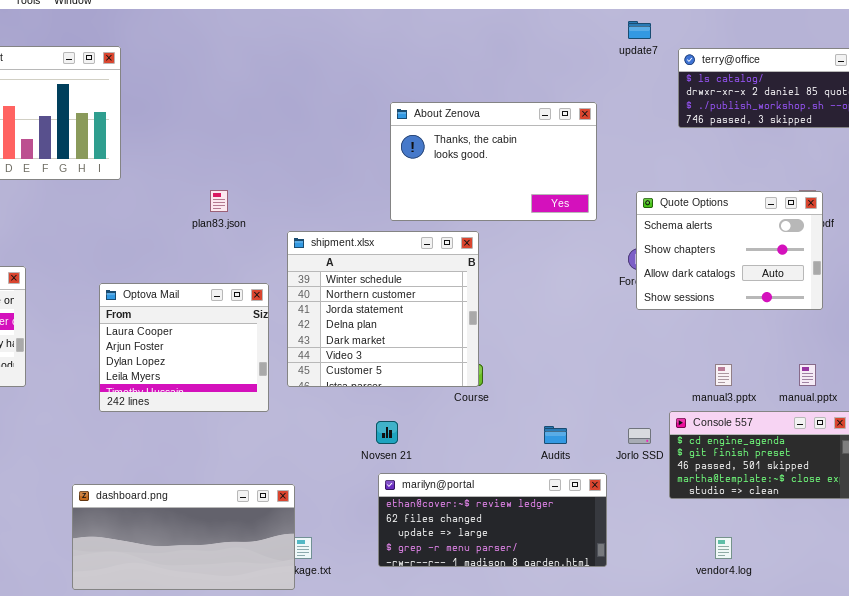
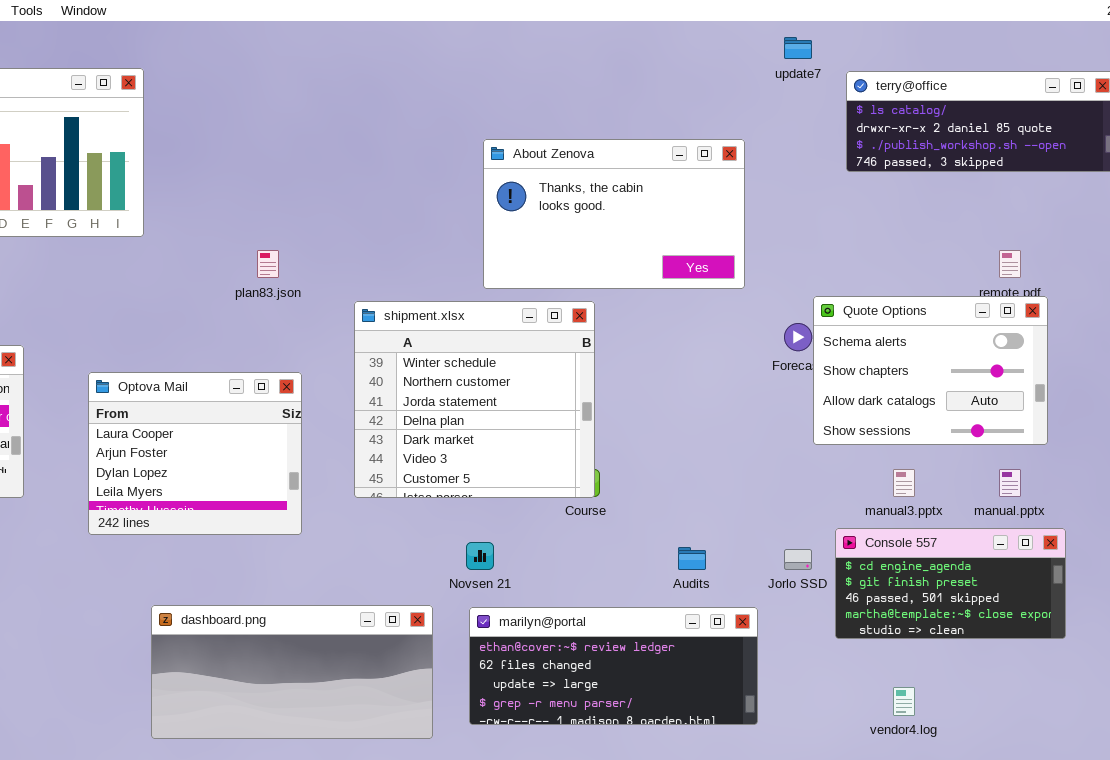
Quote Options: [636,191,823,310] -> [813,296,1048,445], moved
Optova Mail: [99,283,269,412] -> [88,372,302,535], moved
dashboard.png: [72,484,295,590] -> [151,605,433,739], moved

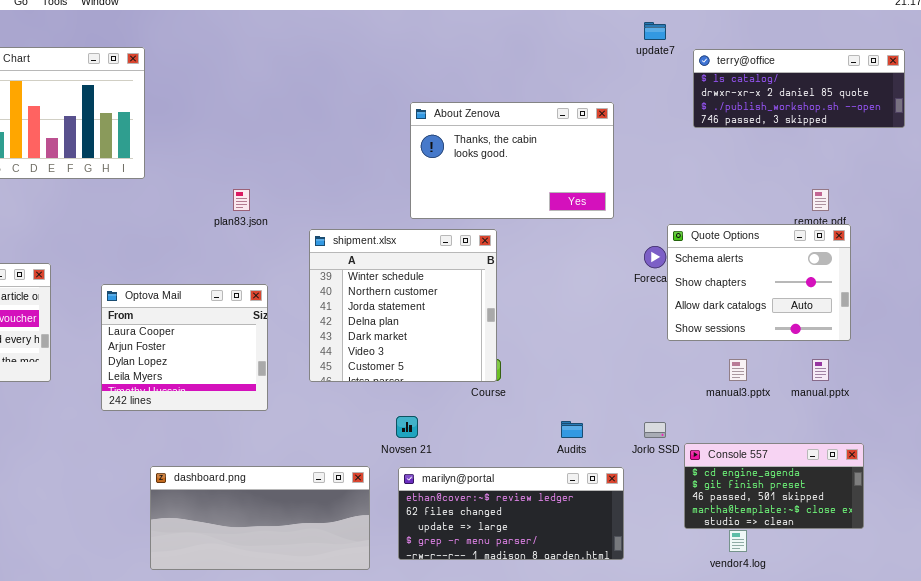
Console 557: [835,528,1066,639] -> [684,443,864,529], moved

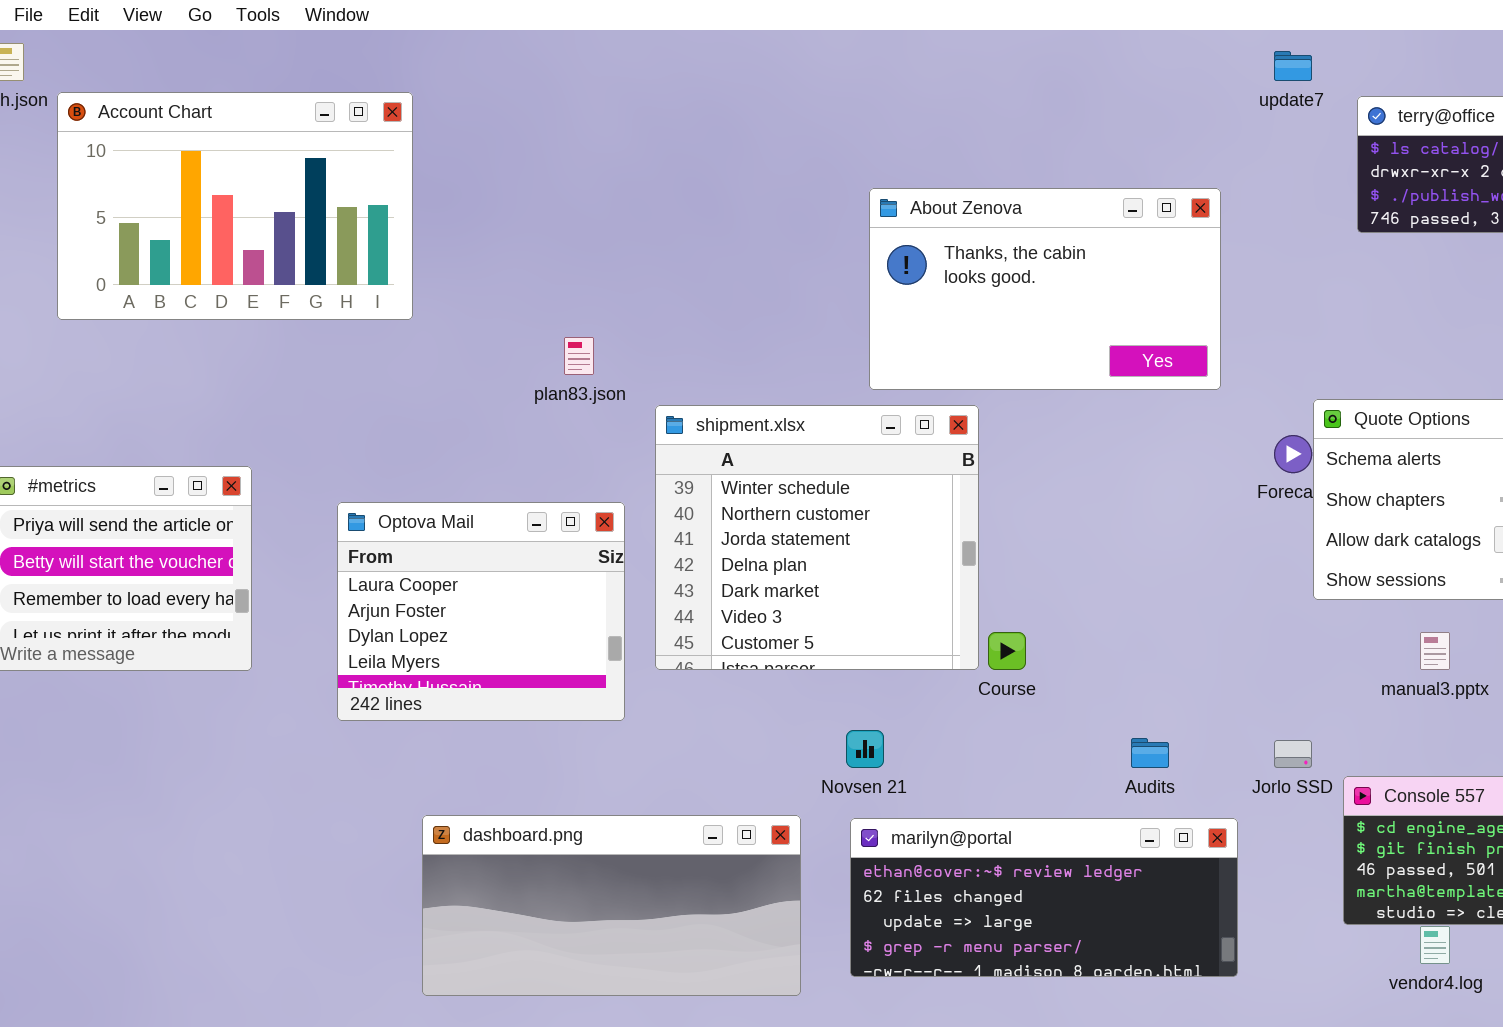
shipment.xlsx: [309,229,497,382] -> [655,405,979,670], moved

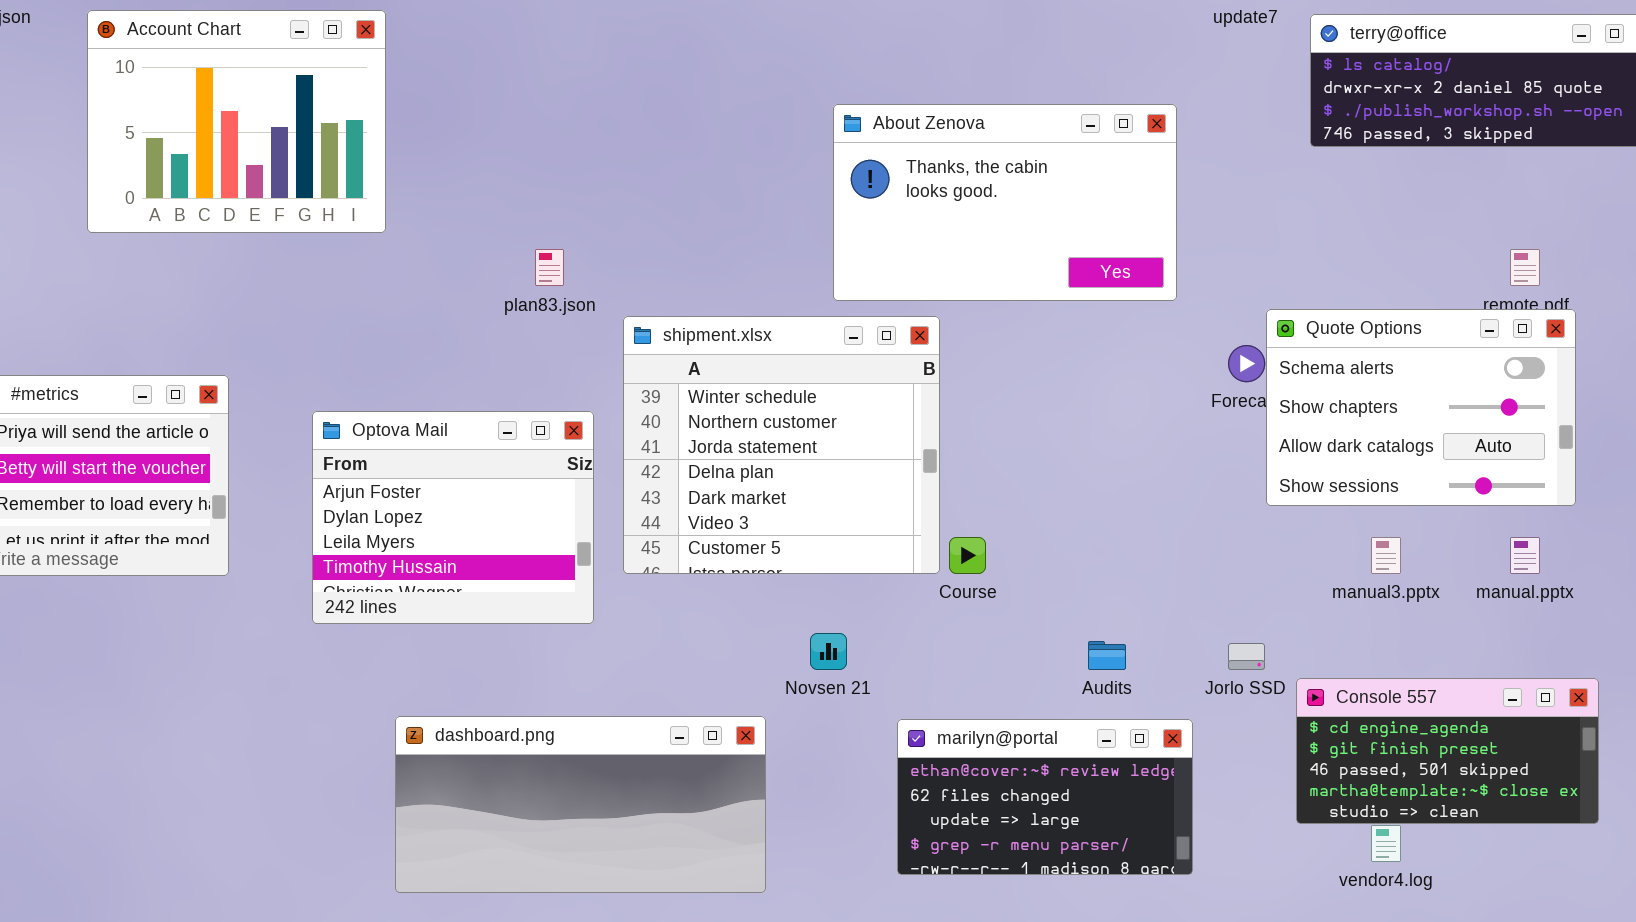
Account Chart: [57,92,413,320] -> [87,10,386,233], resized
Optova Mail: [337,502,625,721] -> [312,411,594,624], scrolled down 1 row
marilyn@portal: [850,818,1238,977] -> [897,719,1193,875], resized

